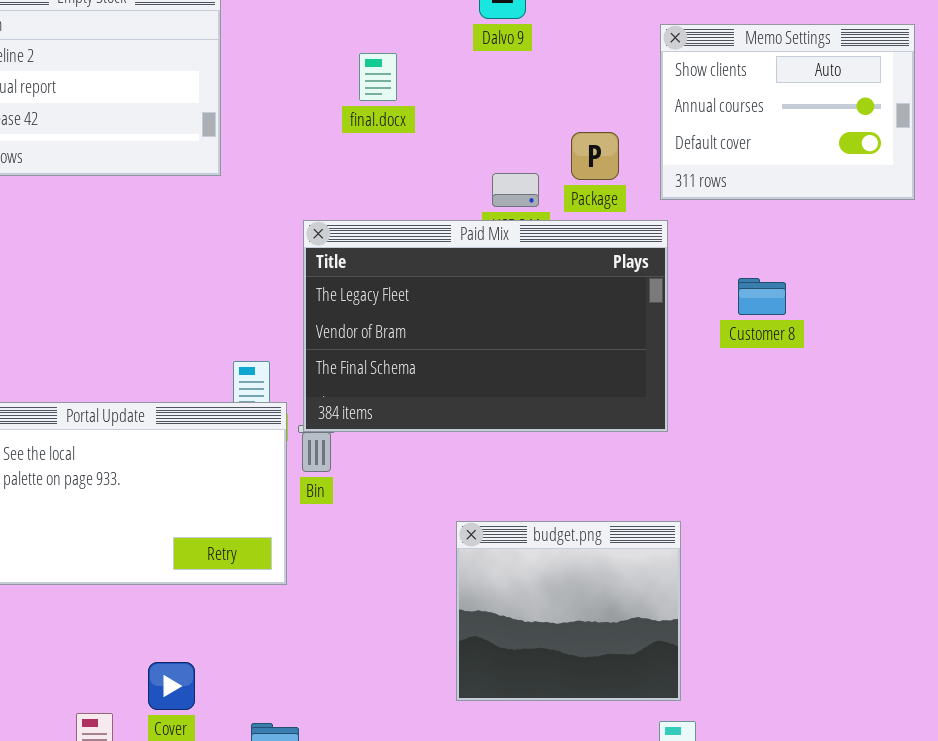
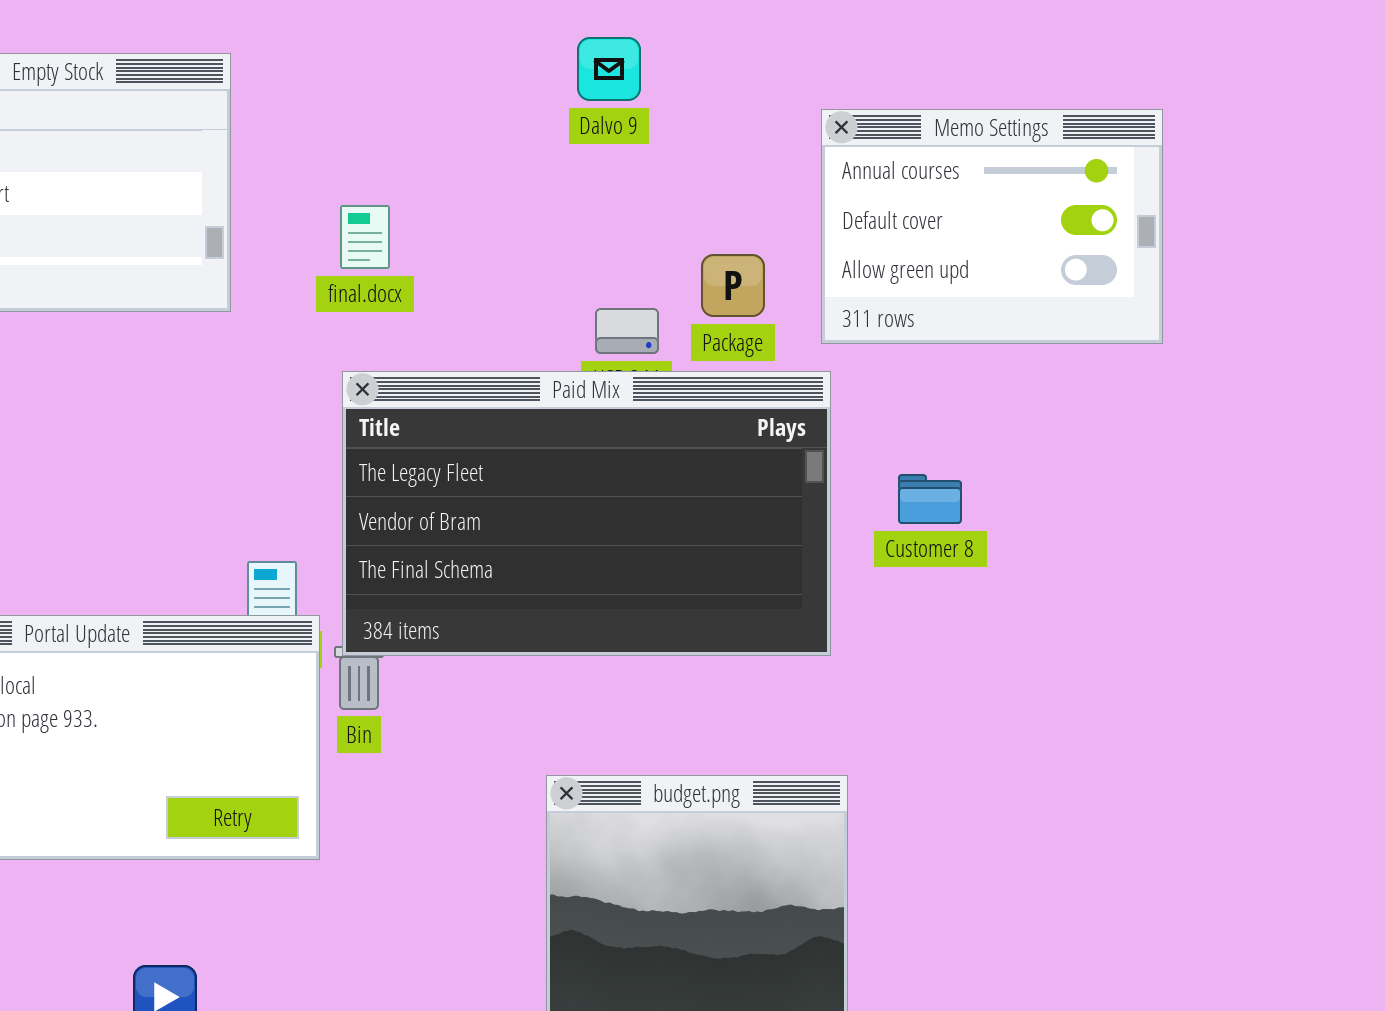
Memo Settings: [660,24,915,200] -> [821,109,1163,344], scrolled down 1 row
final.docx: [359,53,397,101] -> [340,205,390,269], moved
Customer 8: [738,278,786,315] -> [898,474,962,524], moved

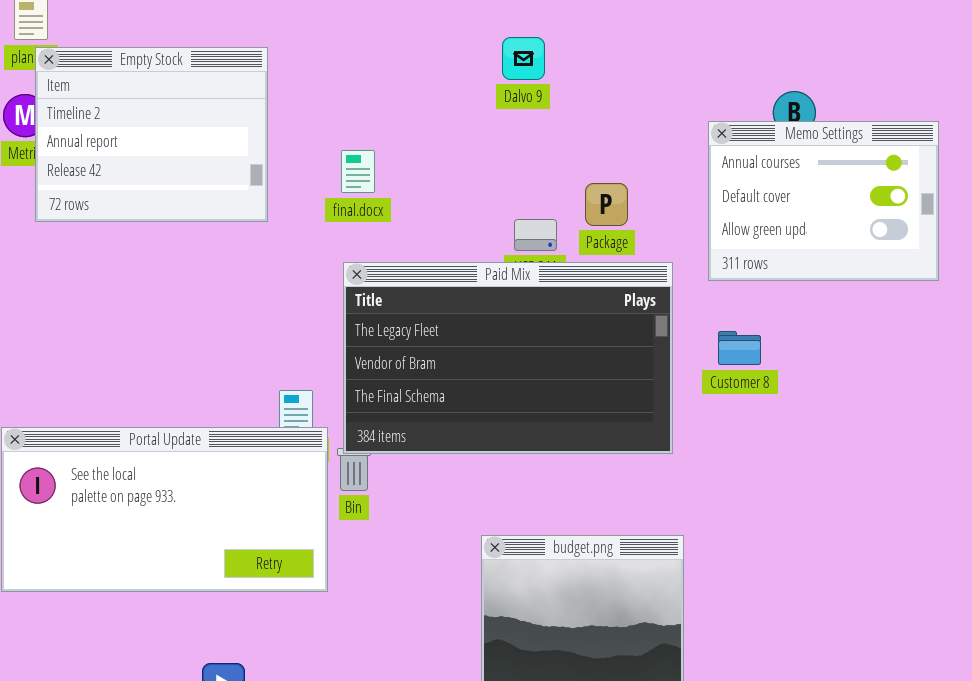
Memo Settings: [821,109,1163,344] -> [708,121,939,281], moved

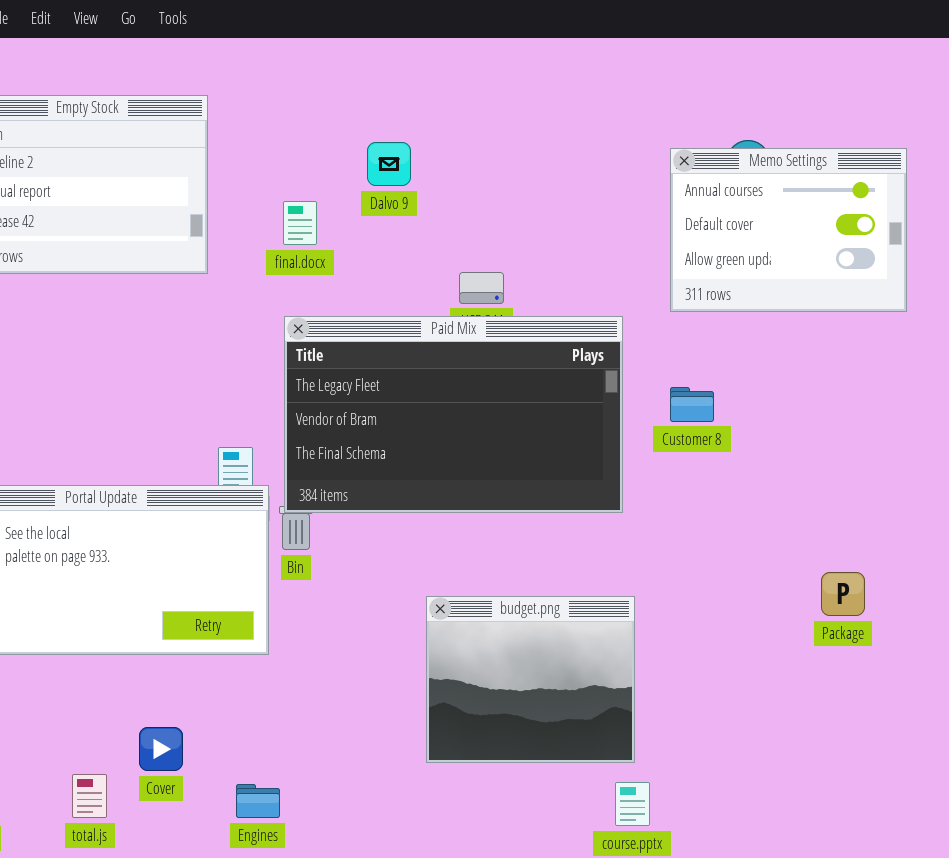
Dalvo 9: [502,37,545,80] -> [367,142,411,186], moved
Memo Settings: [708,121,939,281] -> [670,148,907,312], moved
Package: [585,183,628,226] -> [821,572,865,616], moved

